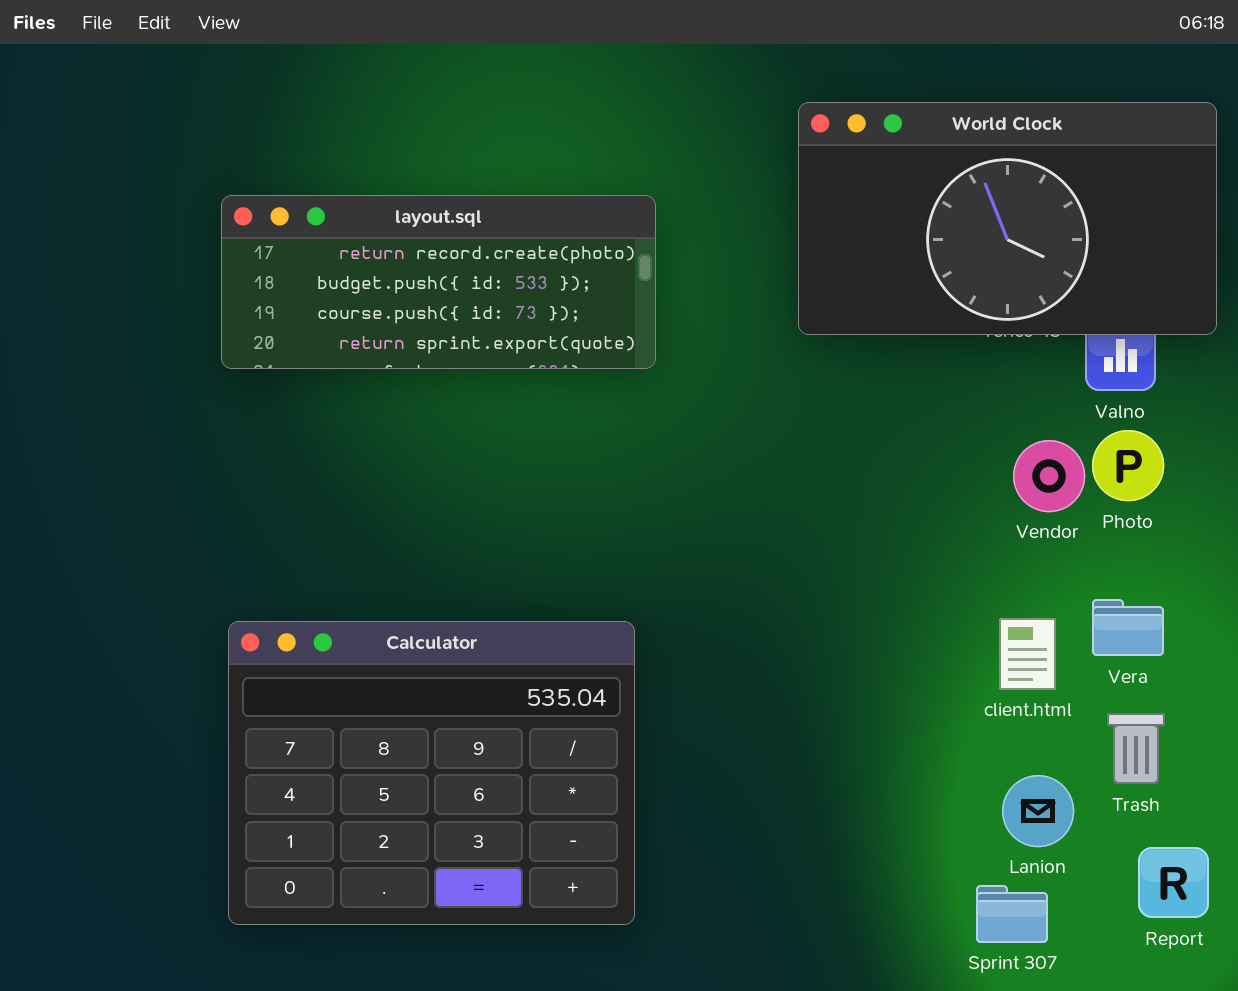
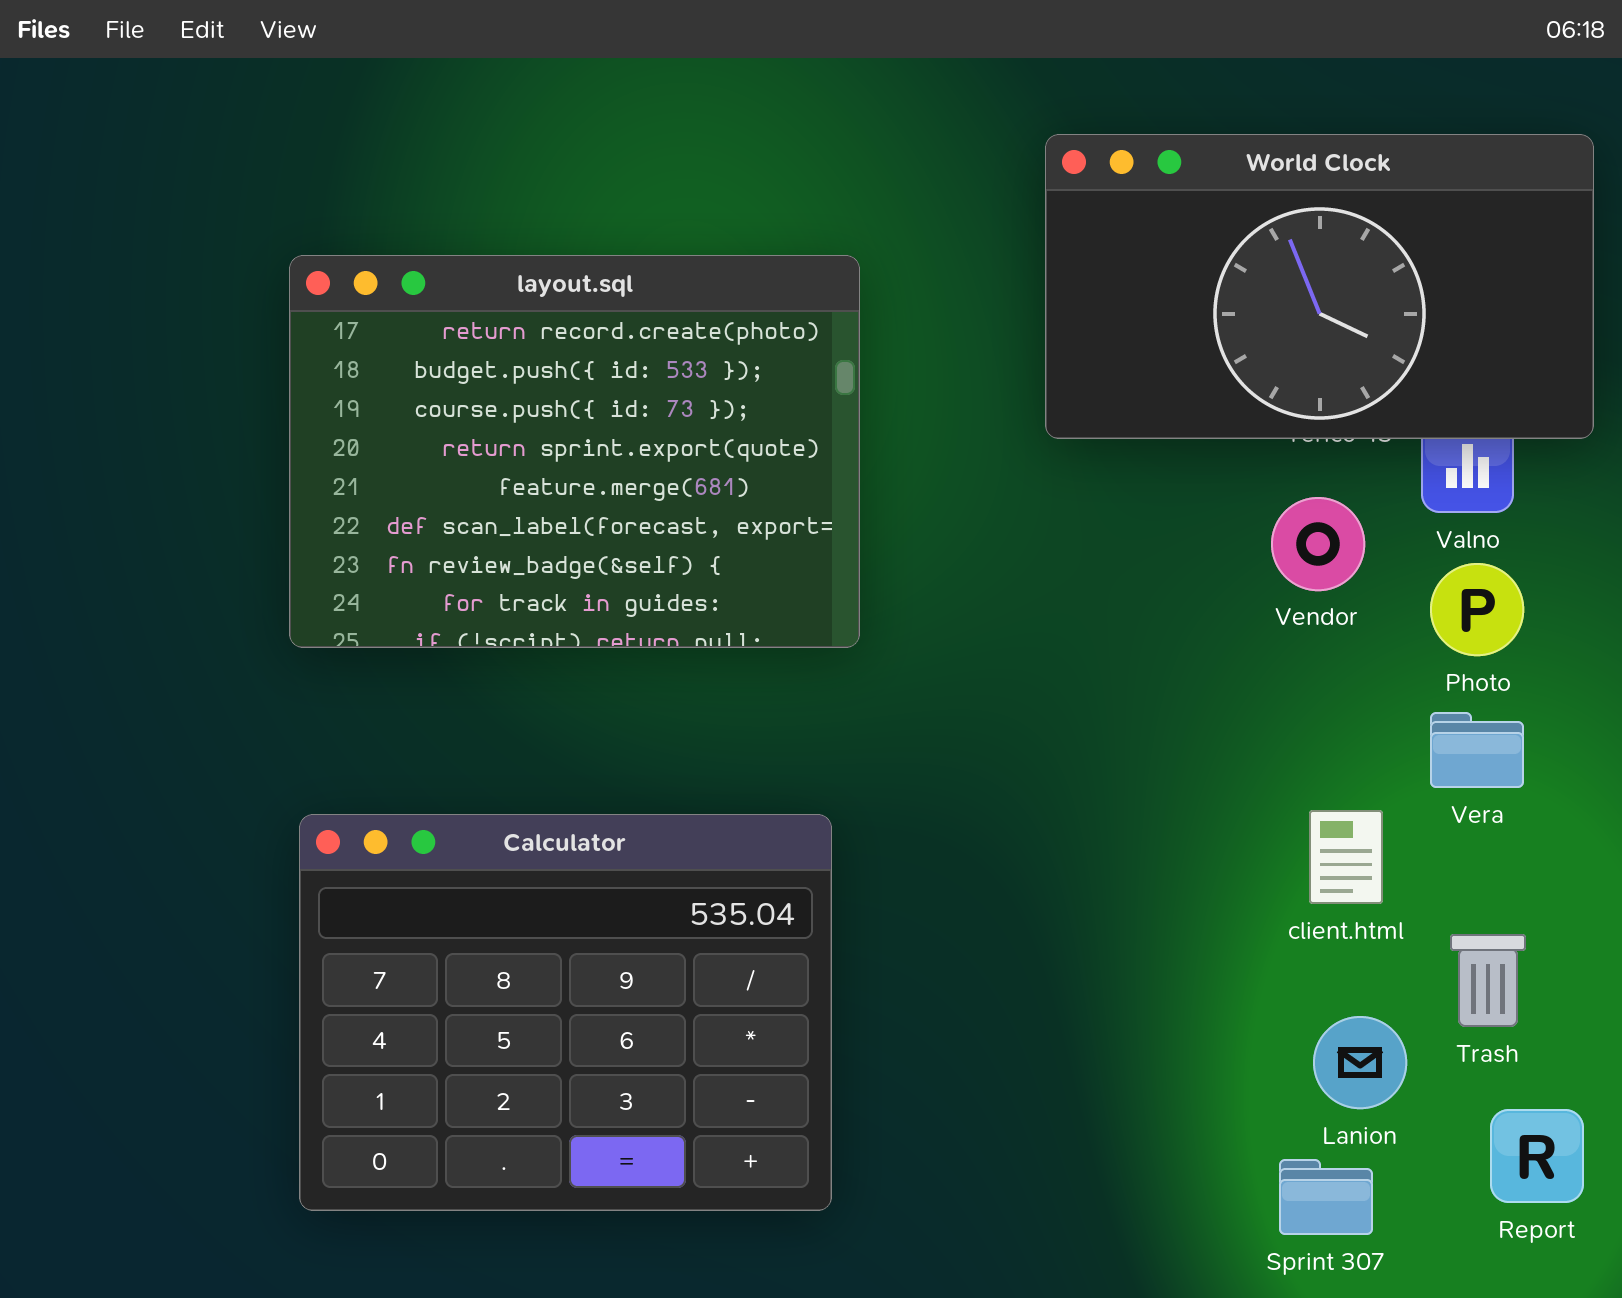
layout.sql: [221,195,656,369] -> [289,255,860,648], resized
Vendor: [1013,440,1085,512] -> [1271,497,1365,591], moved
Vera: [1092,599,1164,656] -> [1430,712,1524,788], moved

